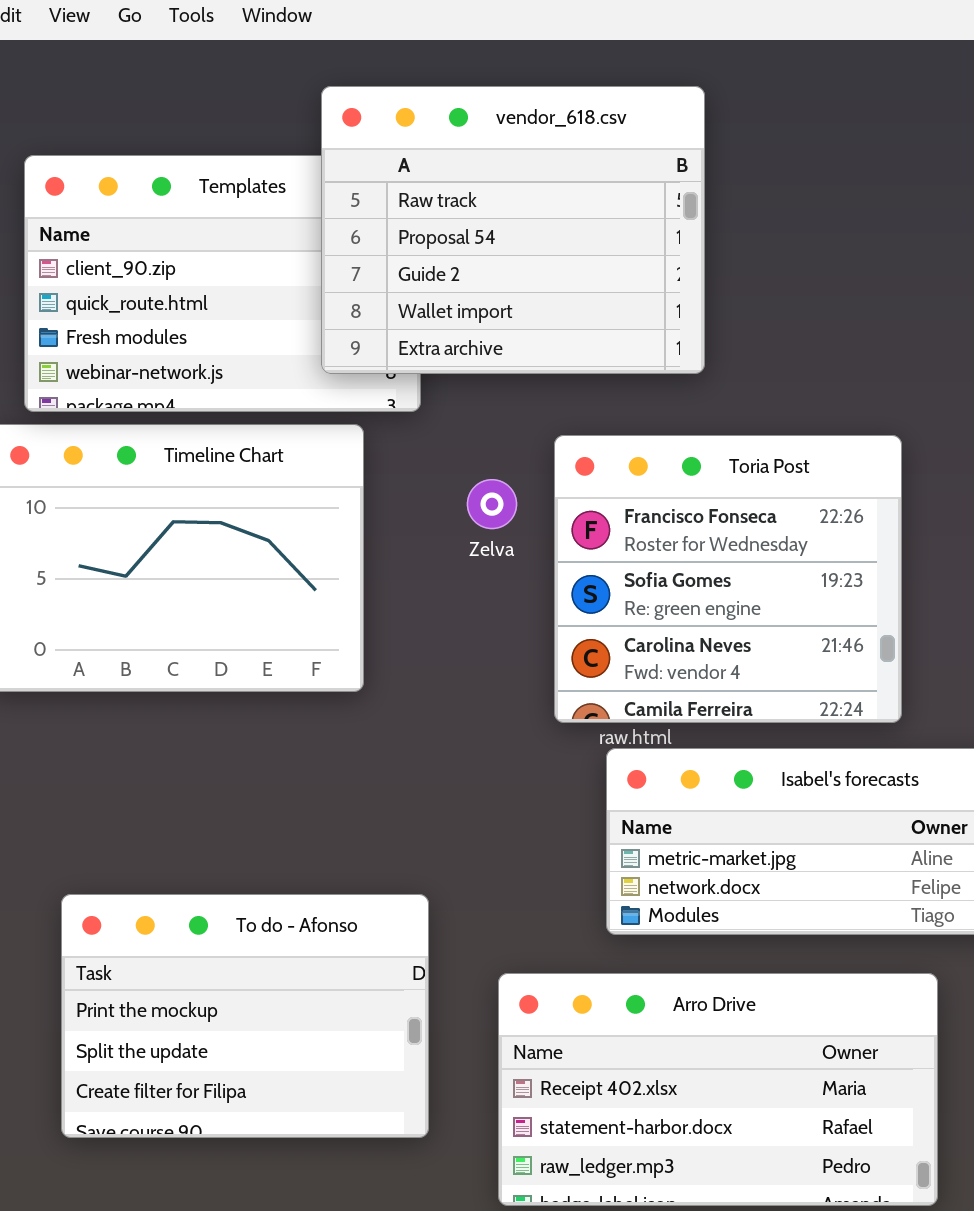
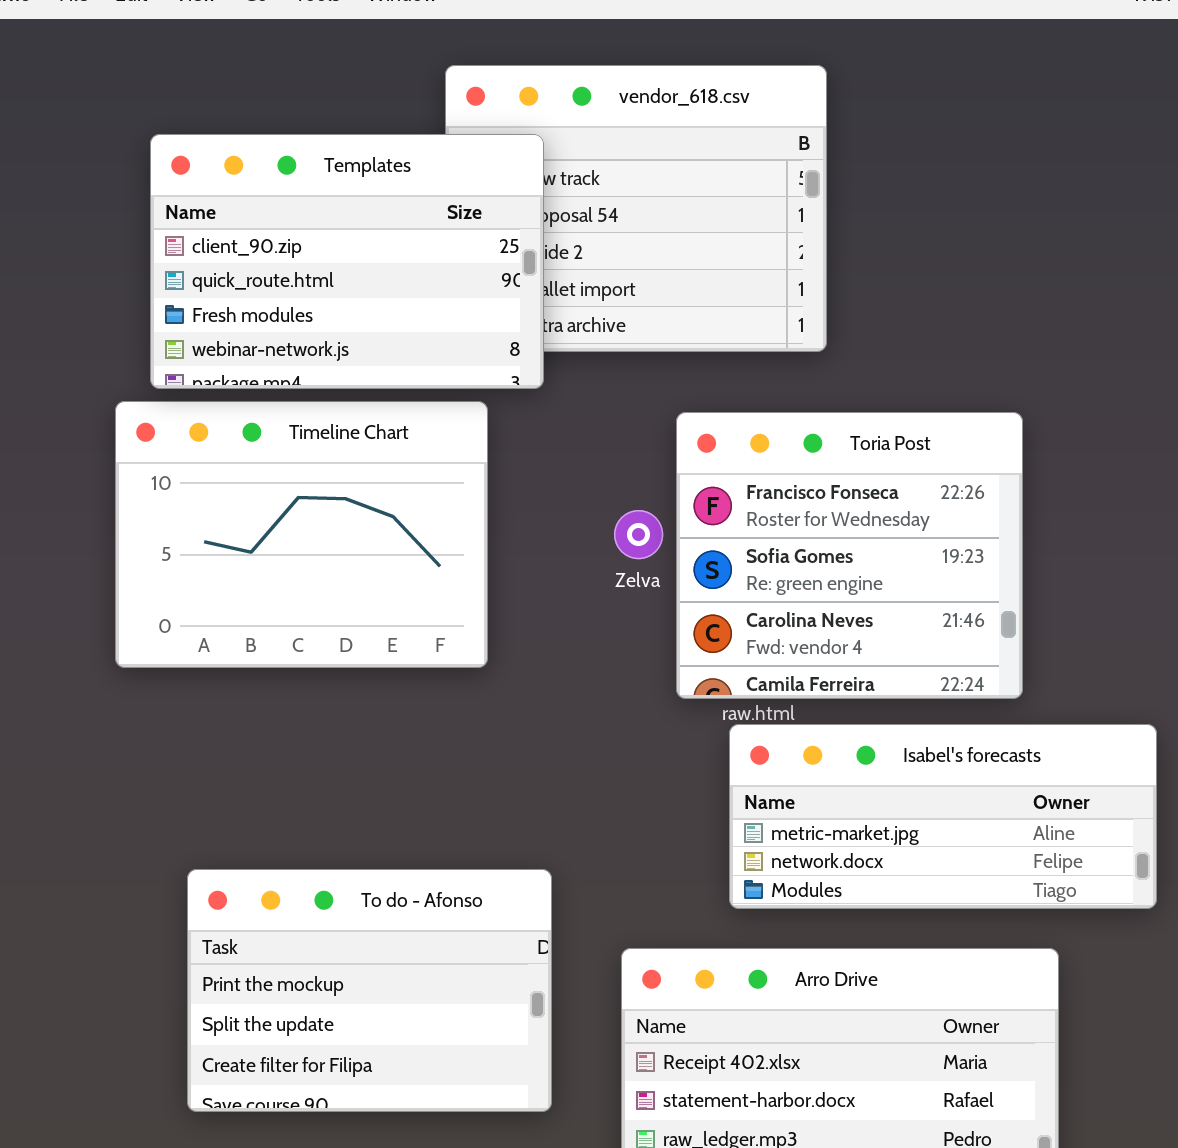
Templates: [24,155,421,412] -> [150,134,544,389], raised
Zelva: [467,479,517,529] -> [614,510,663,559], moved

